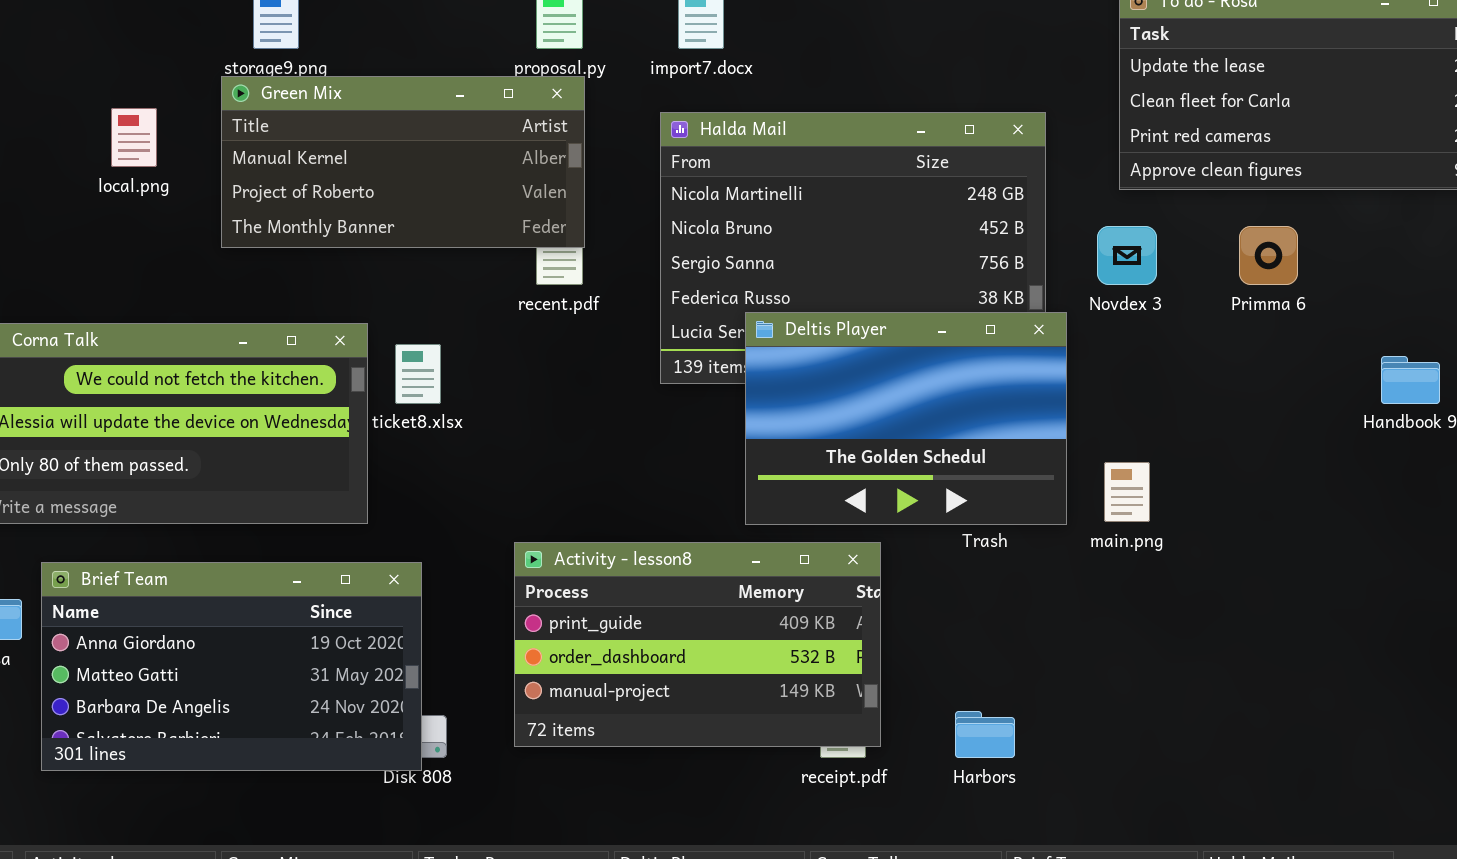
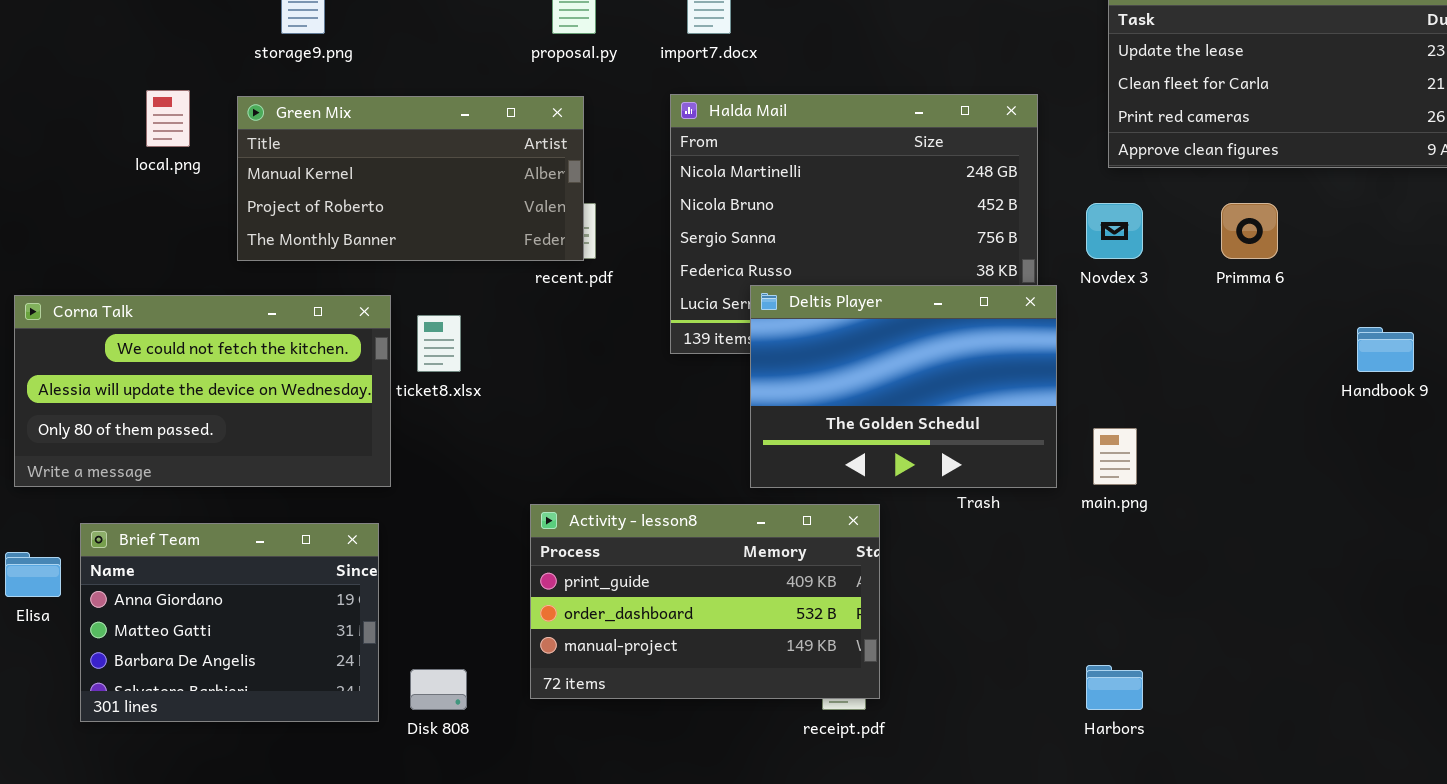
Green Mix: [221,76,585,248] -> [237,96,584,261], moved
Brief Team: [41,562,422,771] -> [80,523,379,722], resized
Harbors: [955,711,1015,758] -> [1086,665,1143,710], moved

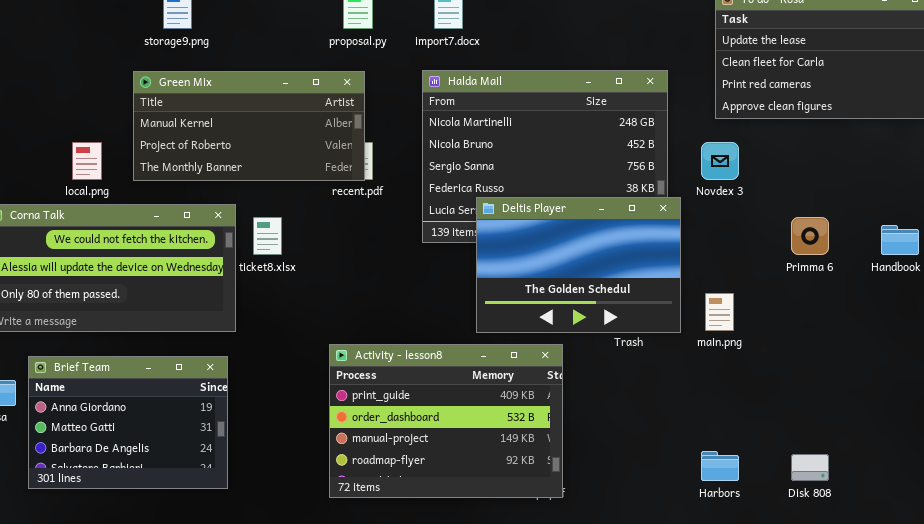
local.png: [146,90,190,147] -> [72,142,102,180], moved
Primma 6: [1221,203,1278,259] -> [791,217,829,255], moved
Activity - lesson8: [530,504,880,699] -> [329,344,563,498], resized
Disk 808: [410,669,467,710] -> [791,454,829,481], moved

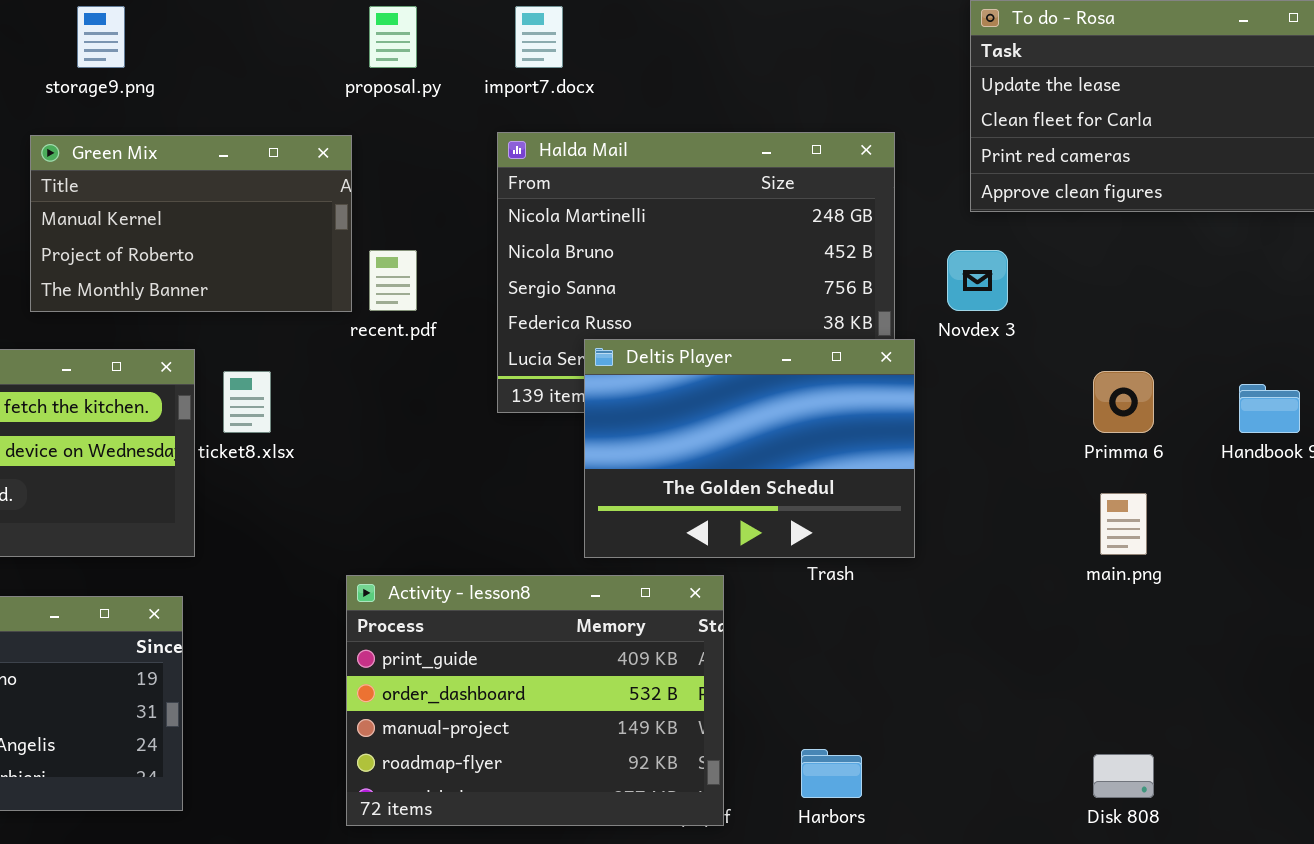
Green Mix: [133,71,365,181] -> [30,135,352,312], resized
main.png: [705,293,734,331] -> [1100,493,1147,555], moved
Harbors: [701,451,739,481] -> [801,749,862,798], moved

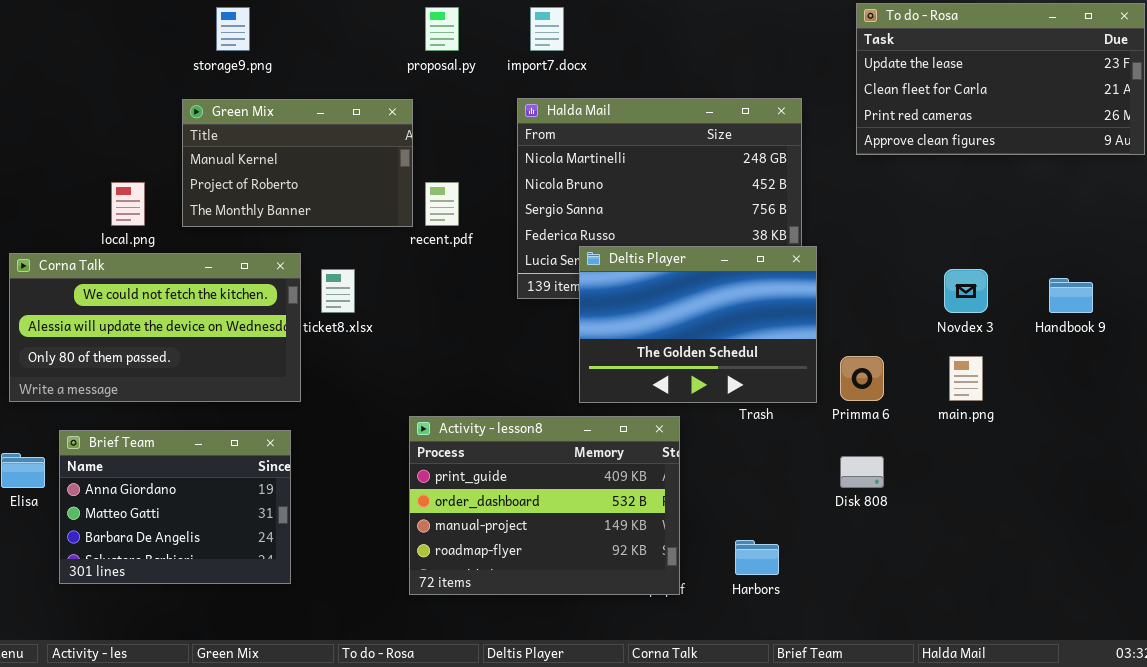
Novdex 3: [947,250,1008,311] -> [944,269,988,313], moved
Primma 6: [1093,371,1154,433] -> [840,356,884,401], moved
Disk 808: [1093,754,1154,798] -> [840,456,884,488], moved

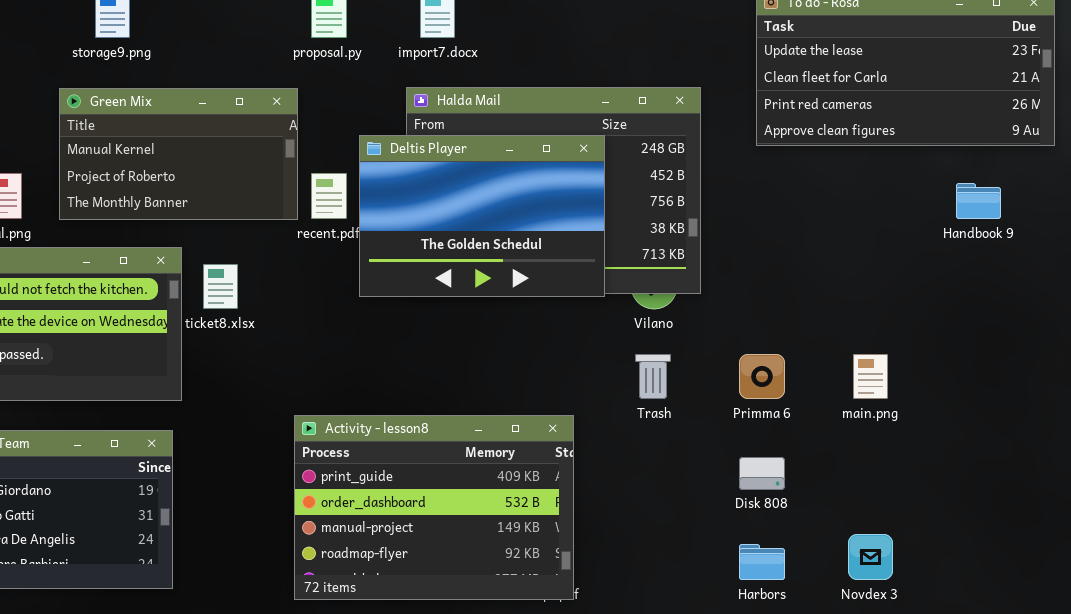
Deltis Player: [579,246,817,403] -> [359,135,605,297], moved
Novdex 3: [944,269,988,313] -> [848,534,893,580], moved
Handbook 9: [1049,278,1093,313] -> [956,183,1001,219], moved
Harbors: [735,540,779,575] -> [739,544,785,580], moved

